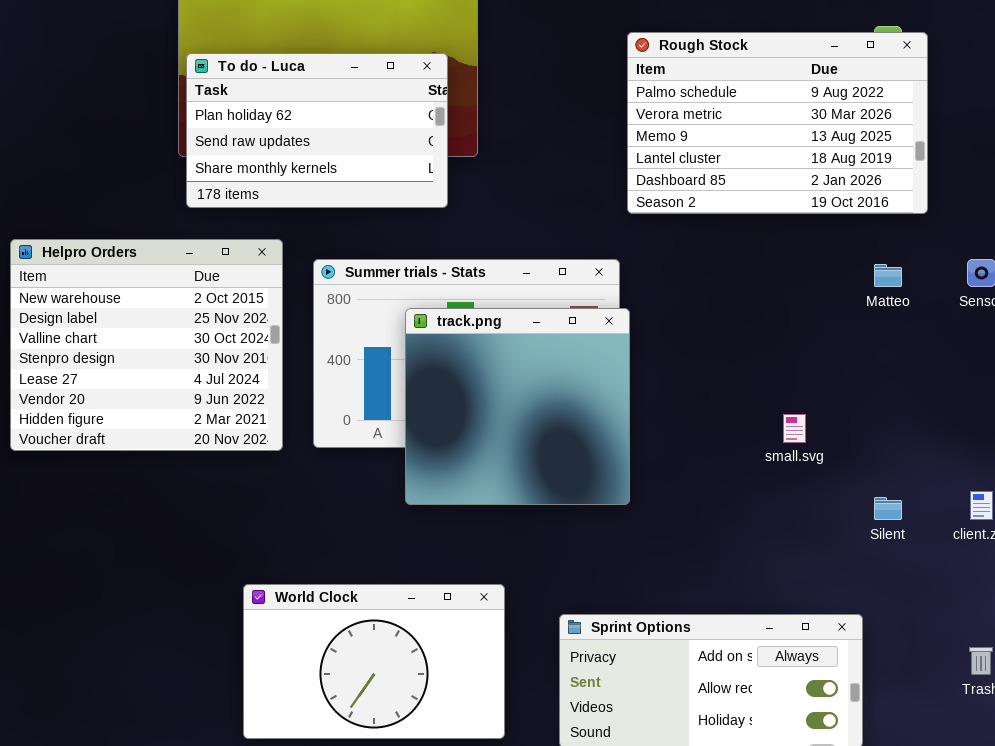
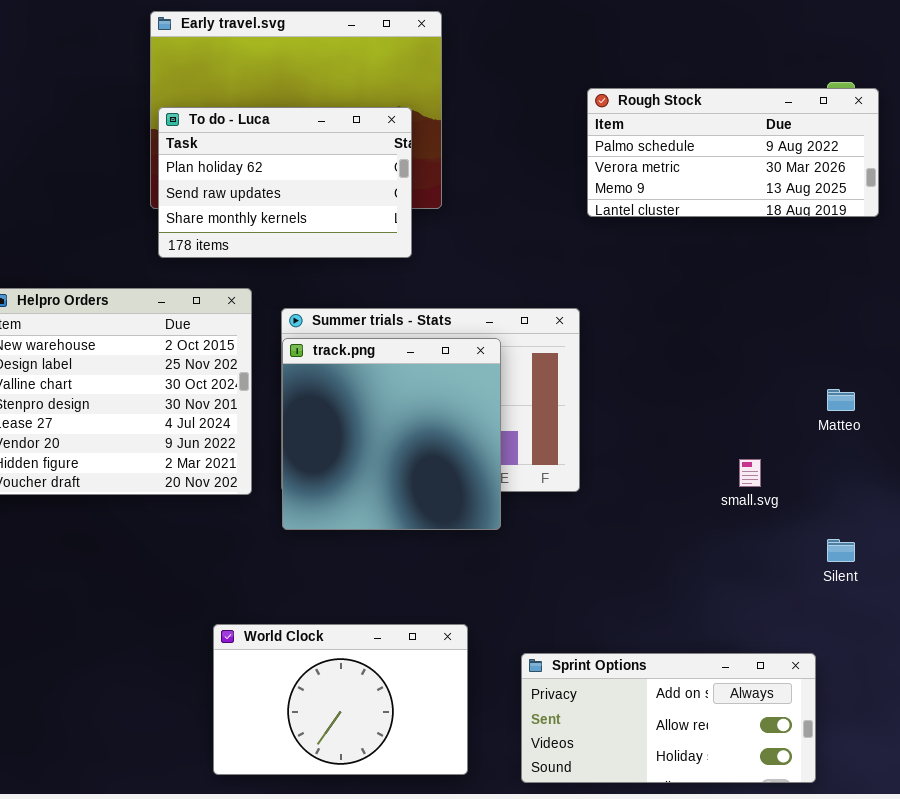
Rough Stock: [627,32,928,214] -> [587,88,879,217], resized
Matteo: [874,264,902,287] -> [827,389,855,411], moved
track.png: [405,308,630,505] -> [282,338,501,530], moved

